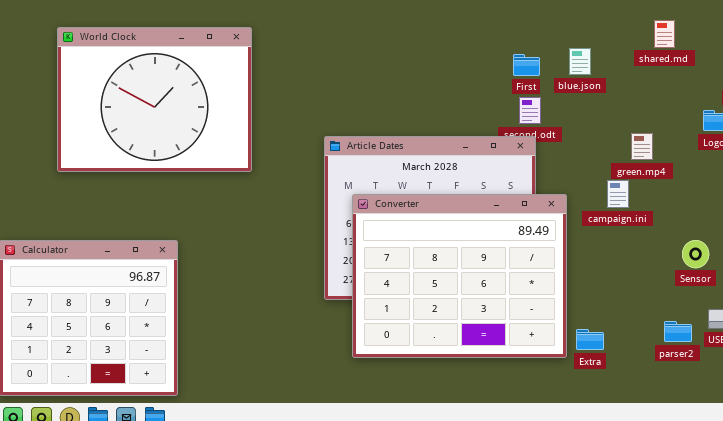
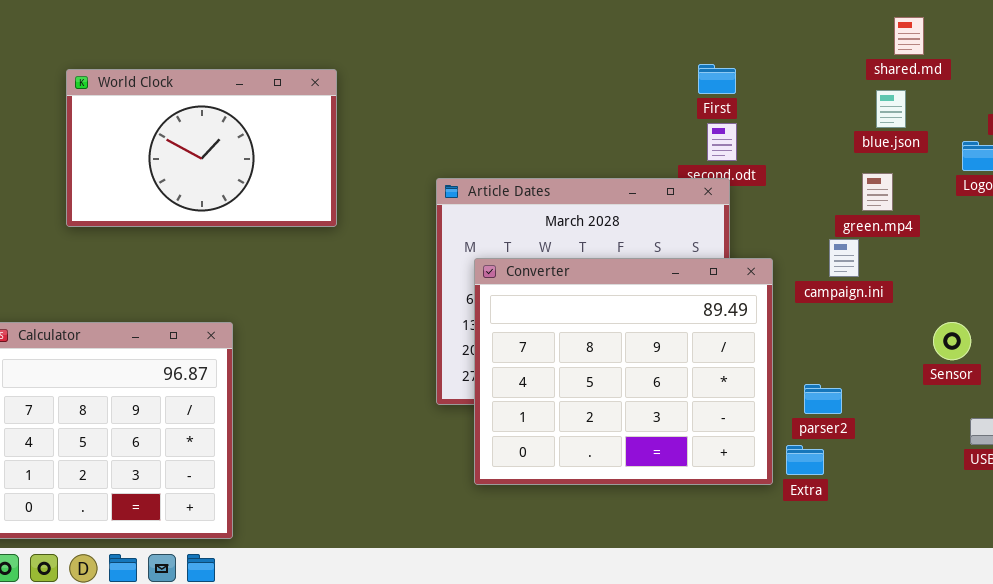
World Clock: [57,27,252,172] -> [66,69,337,227], resized
blue.json: [569,48,591,75] -> [876,90,906,128], moved
parser2: [664,321,692,342] -> [804,384,842,414], moved

